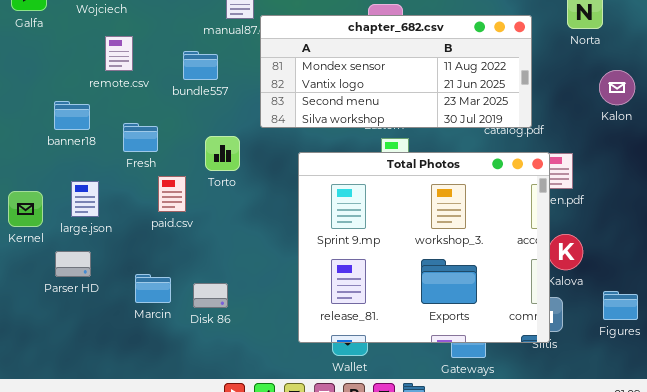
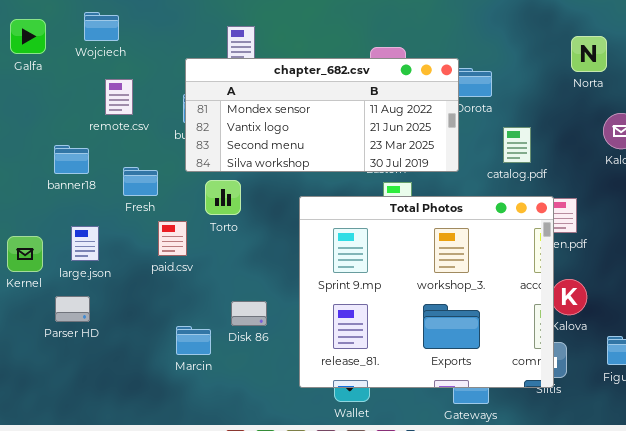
chapter_682.csv: [260,15,532,128] -> [185,58,459,172], moved
Marcin: [135,274,171,303] -> [176,326,211,355], moved
Disk 86: [193,283,228,308] -> [231,301,267,326], moved

